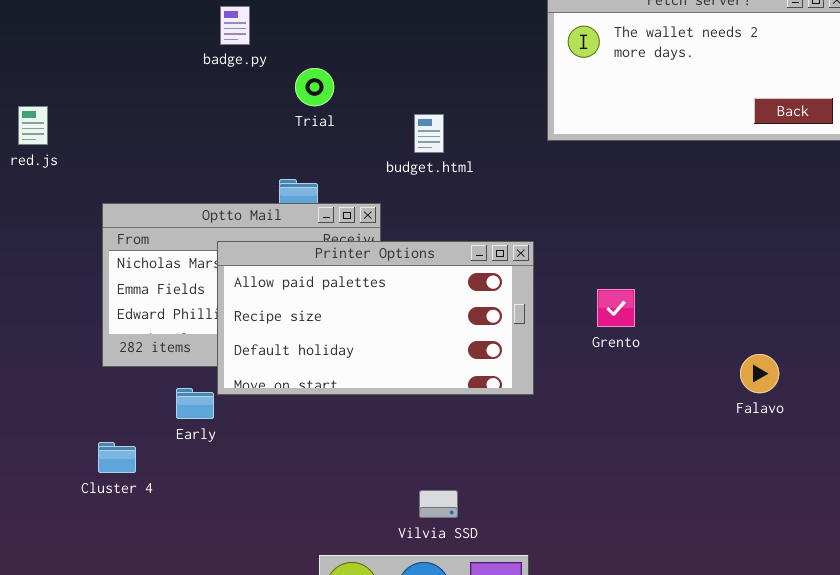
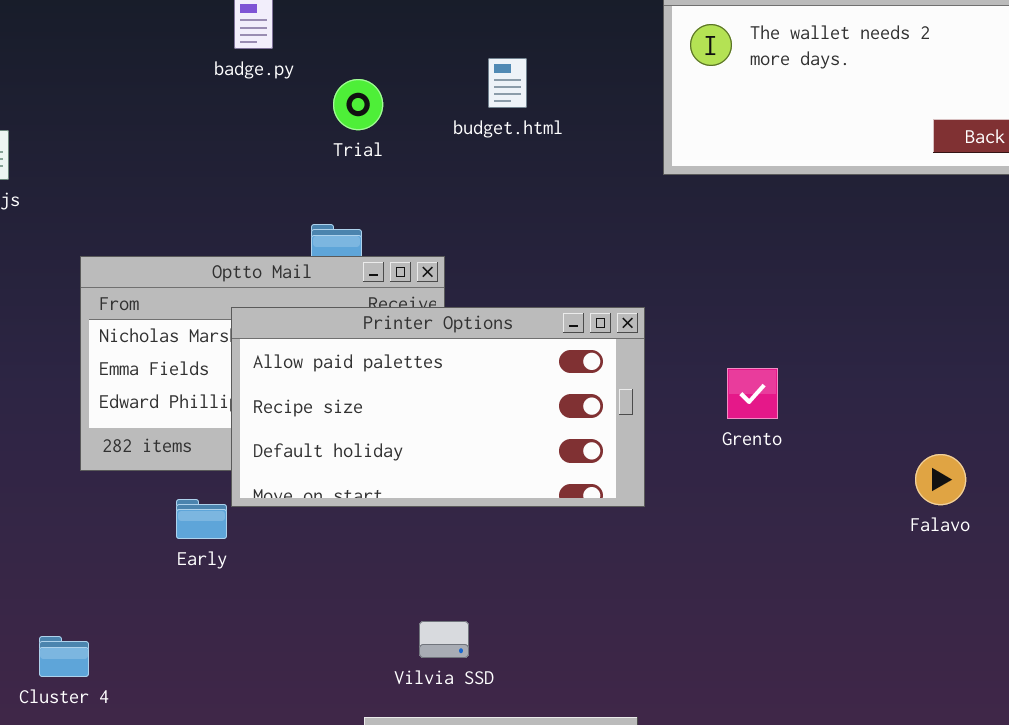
budget.html: [414,114,444,153] -> [488,58,527,108], moved
Cluster 4: [98,442,136,473] -> [39,636,89,677], moved
Vilvia SSD: [419,490,458,518] -> [419,621,469,658], moved

